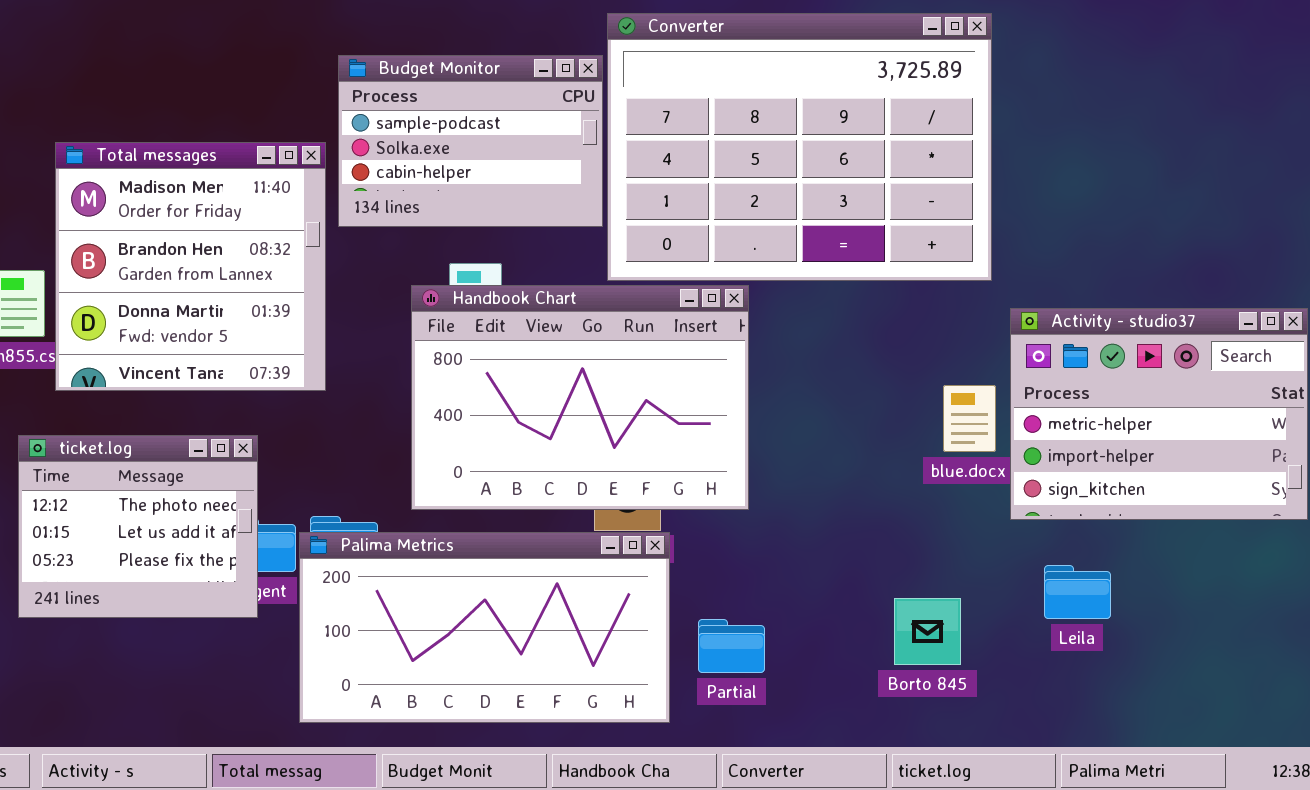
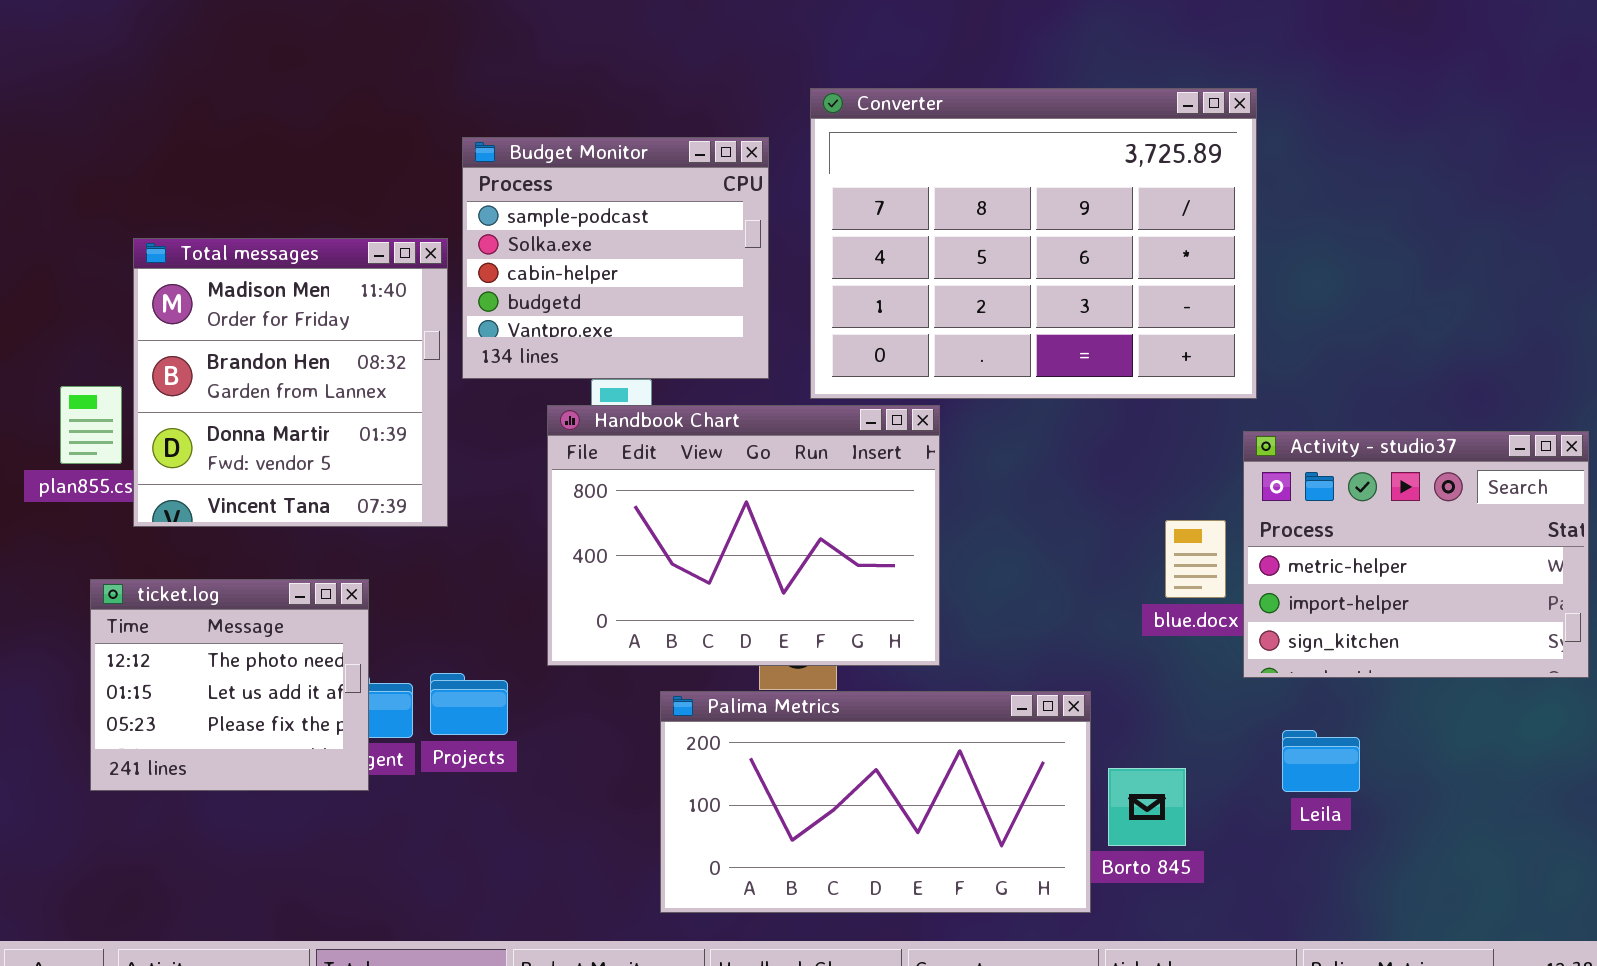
Converter: [607,13,992,281] -> [810,88,1257,399], moved
Budget Monitor: [338,55,603,227] -> [462,137,769,379], resized
Palima Metrics: [299,532,670,723] -> [660,691,1091,913], moved

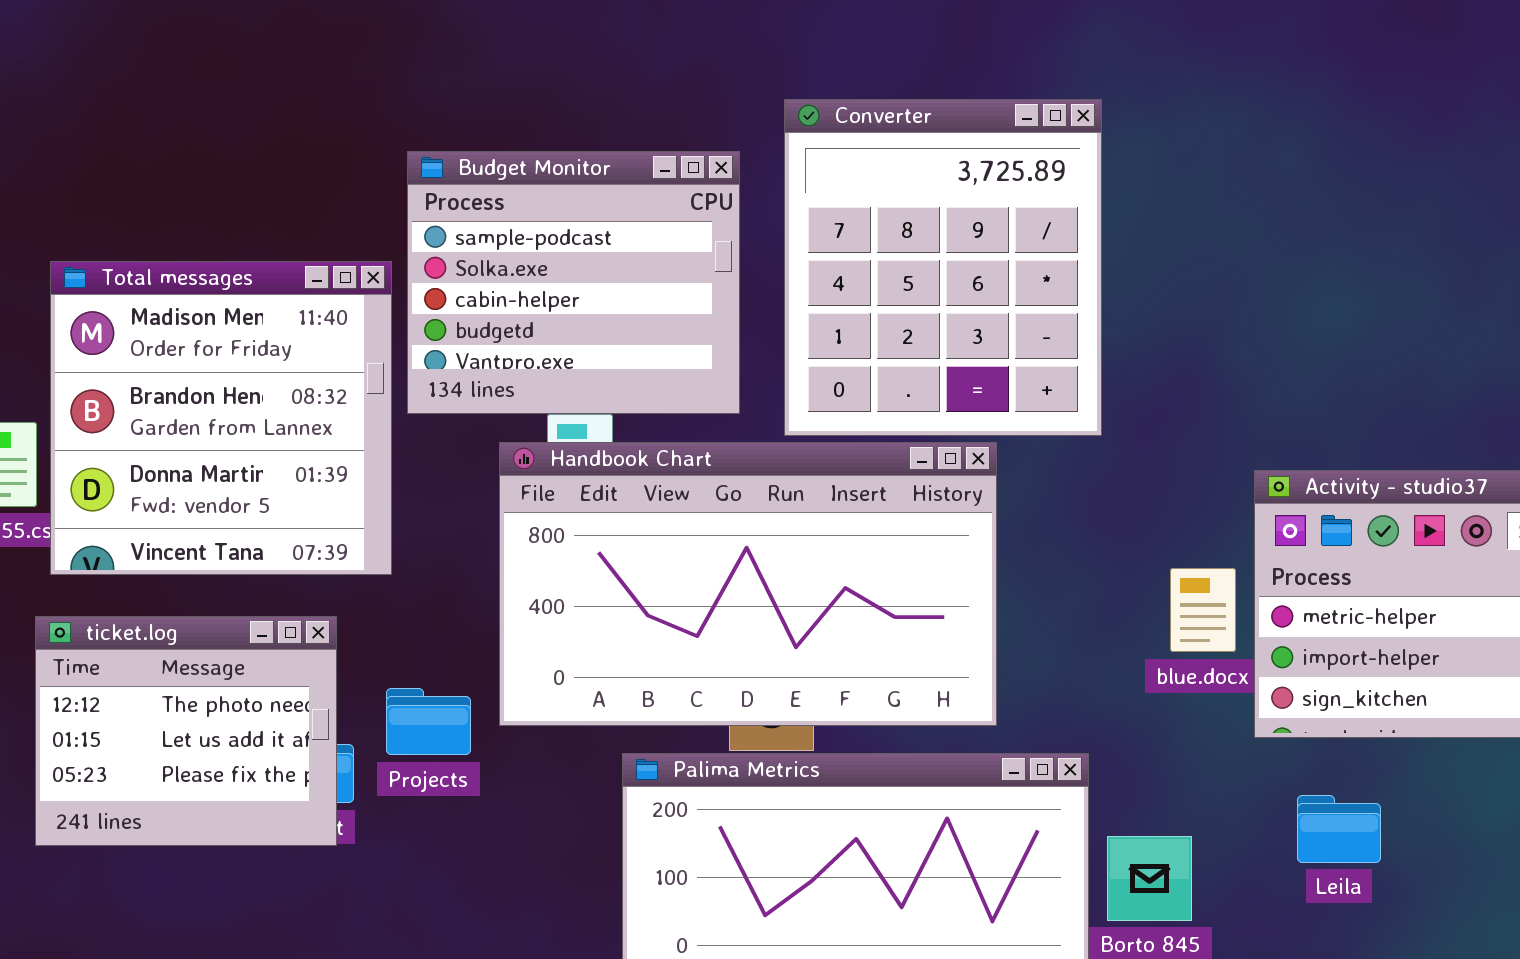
Converter: [810,88,1257,399] -> [784,99,1102,436], resized
Handbook Chart: [547,405,940,666] -> [499,442,997,726], resized
ticket.log: [90,579,369,791] -> [35,616,337,846], moved
Projects: [430,673,508,735] -> [386,688,471,755], moved

